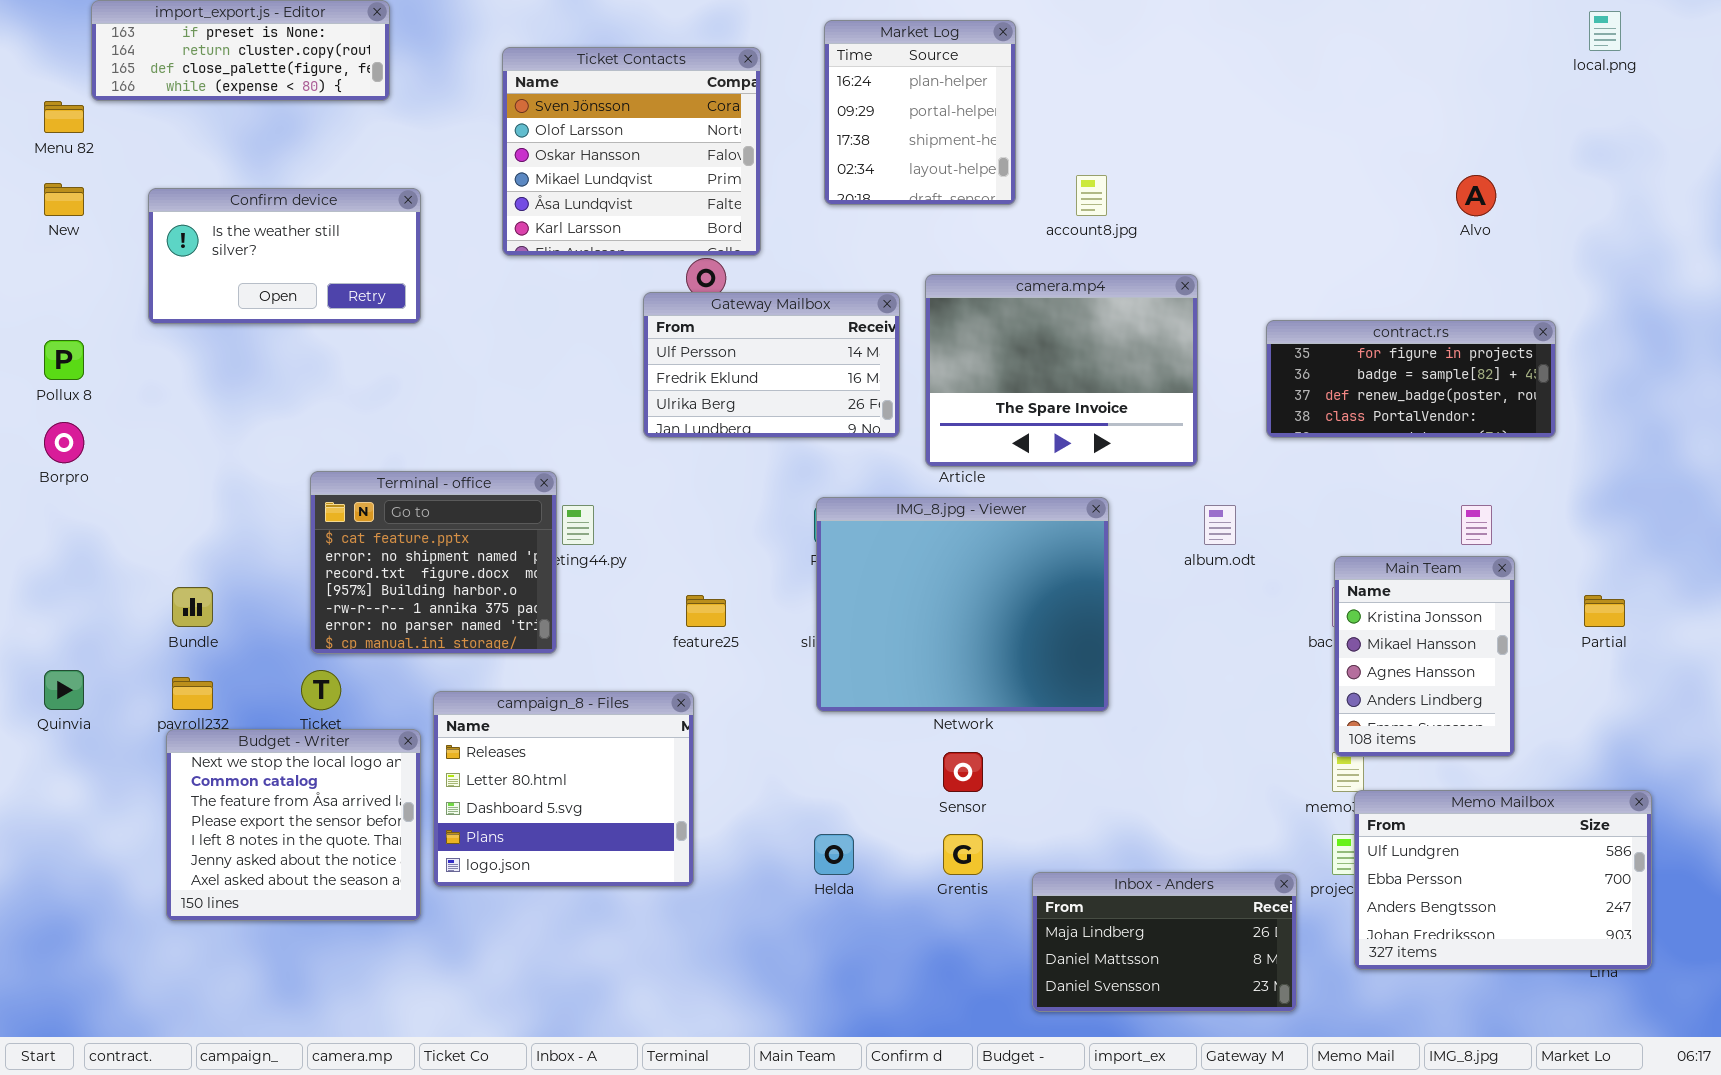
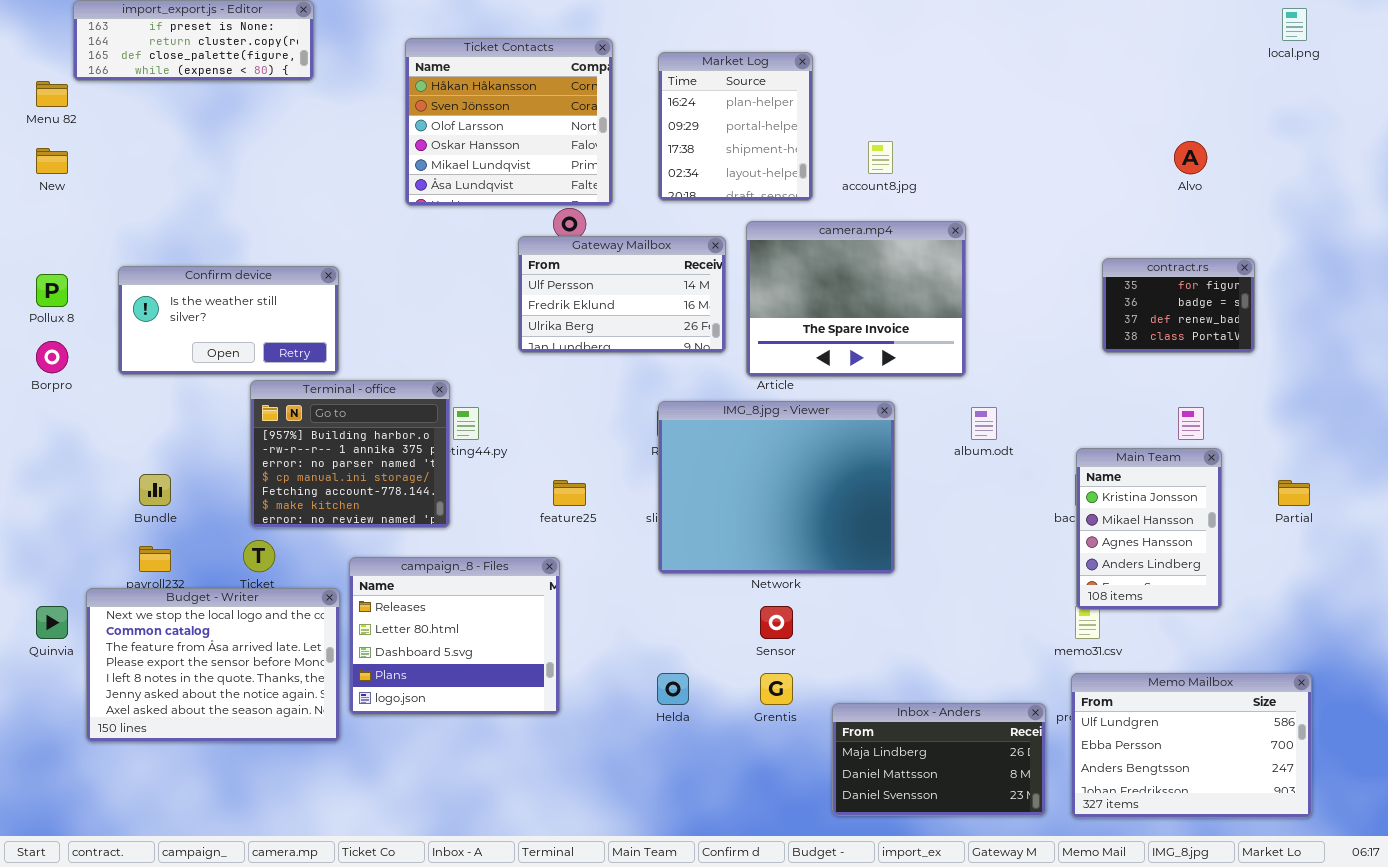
Market Log: [824,20,1016,205] -> [658,52,813,201], moved
Ticket Contacts: [502,47,761,256] -> [405,38,613,206], scrolled up 1 row
Confirm device: [148,188,421,324] -> [118,266,339,375], moved
contract.rs: [1266,320,1556,438] -> [1102,258,1255,353], resized
Terminal - office: [310,471,557,654] -> [250,380,450,528], scrolled down 3 rows
Quinvia: [44,670,84,710] -> [36,606,68,639], moved
Budget - Writer: [166,729,421,921] -> [86,588,340,742], resized
Memo Mailbox: [1354,790,1652,970] -> [1071,673,1312,818], moved

